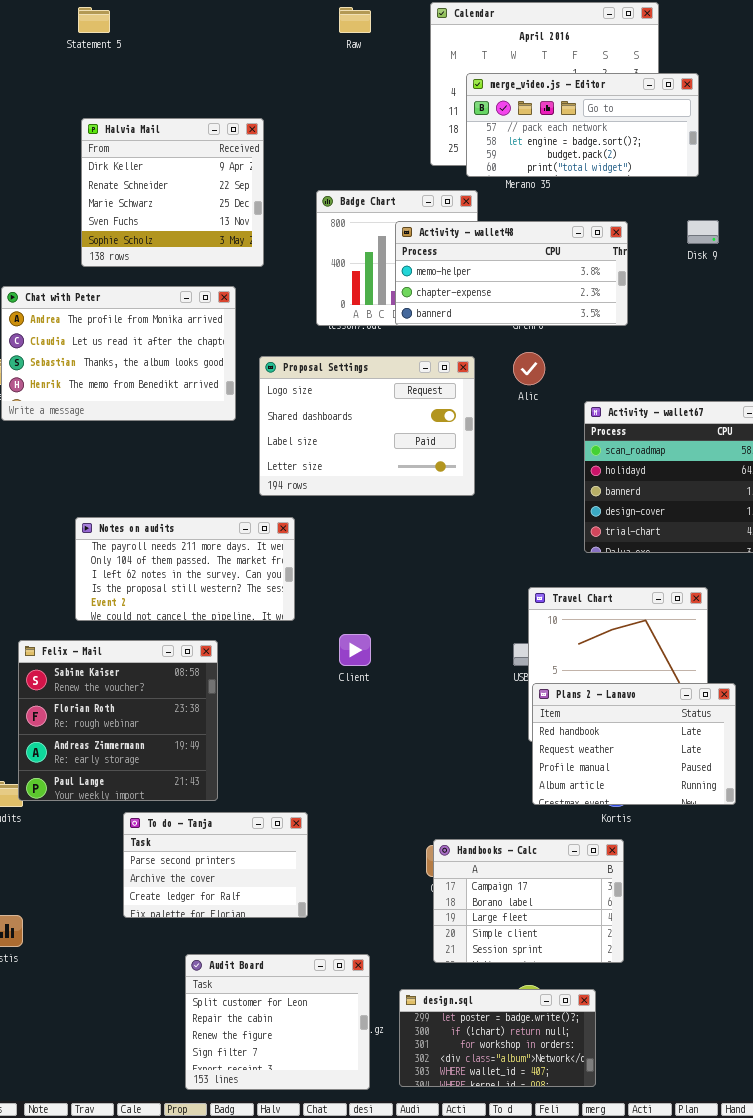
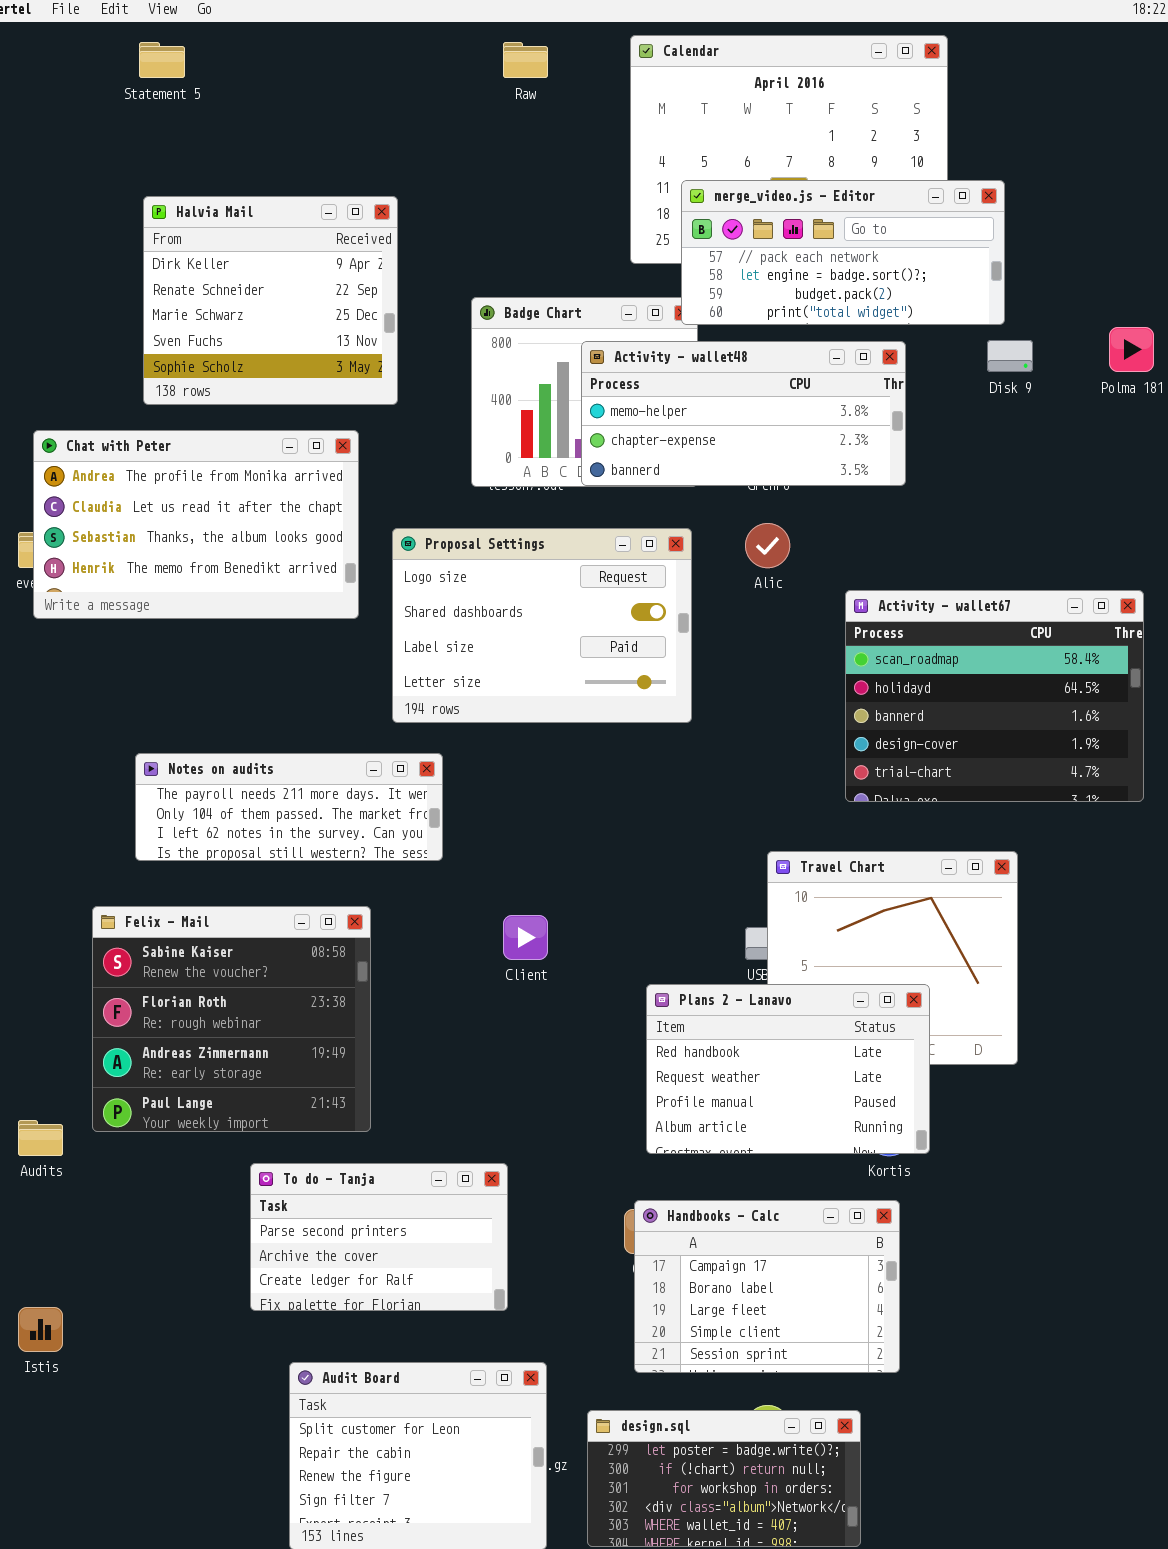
merge_video.js - Editor: [466,73,699,177] -> [681,180,1005,325], moved
Notes on audits: [75,517,295,621] -> [135,753,443,861], resized
Felix - Mail: [18,640,218,801] -> [92,906,371,1132], moved
Plans 2 - Lanavo: [532,683,736,805] -> [646,984,930,1154], moved
To do - Tanja: [123,812,308,918] -> [250,1163,508,1311], moved

